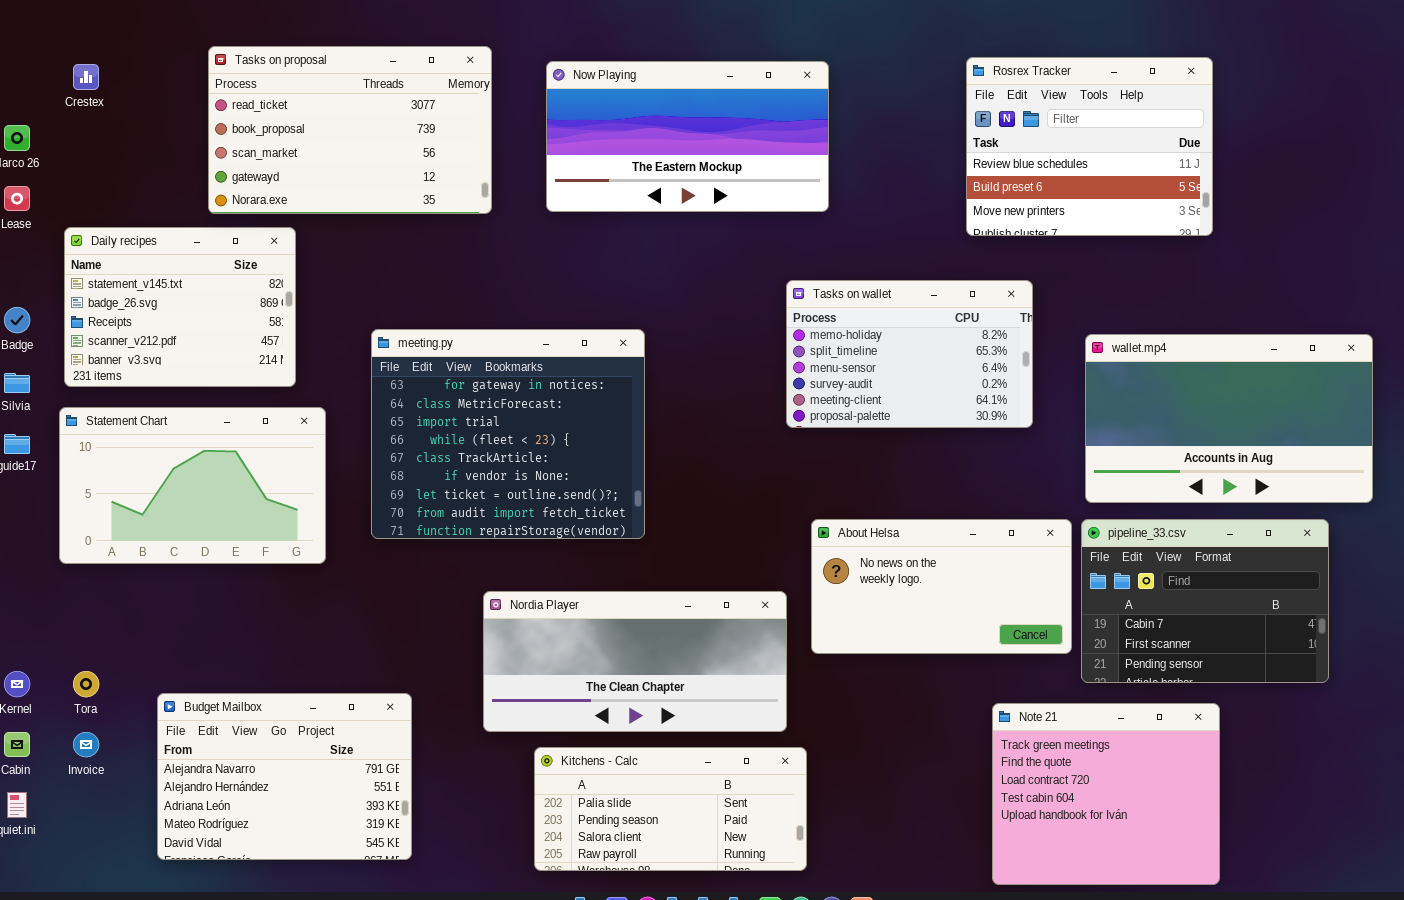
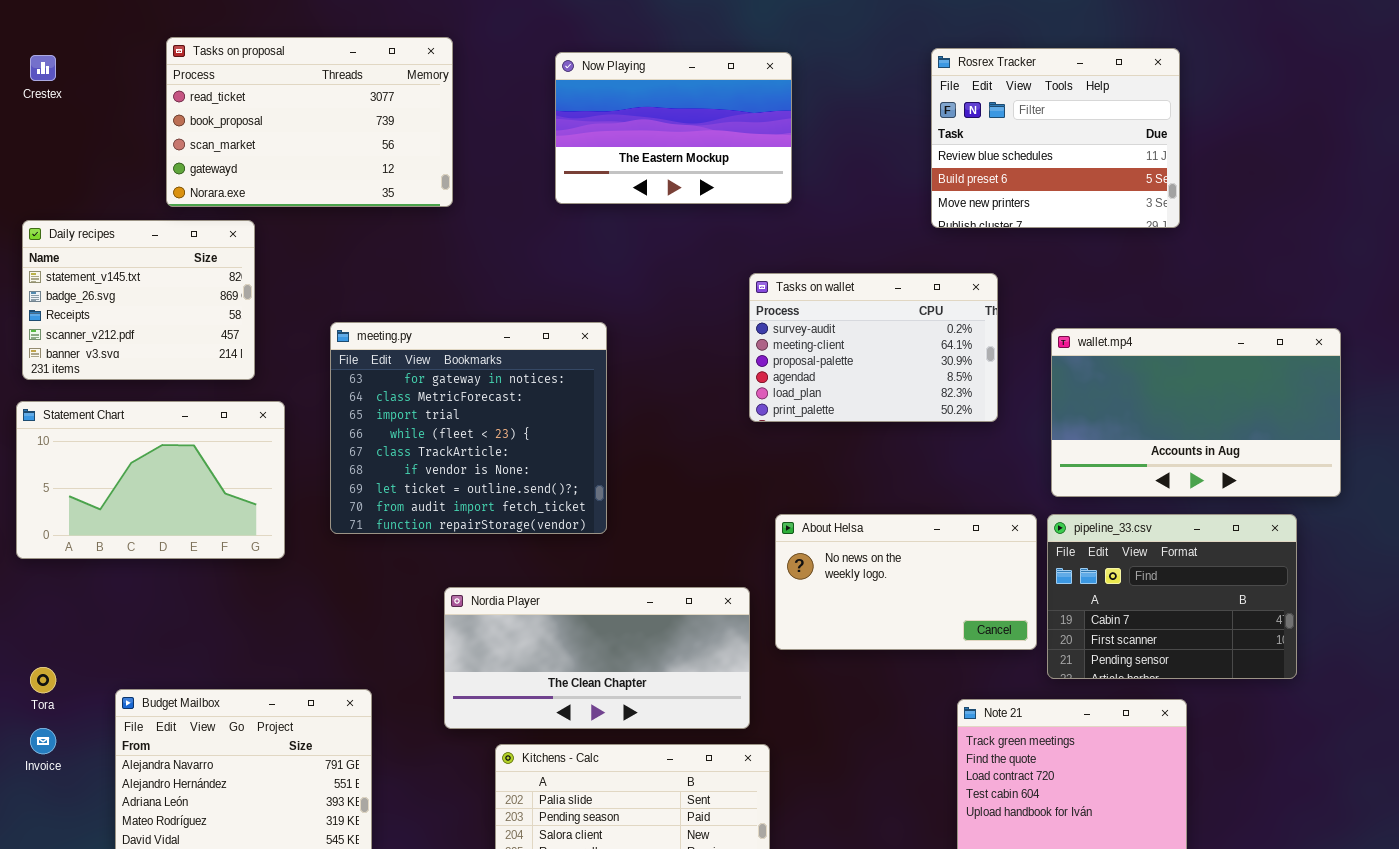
Now Playing: [546,61,829,212] -> [555,52,792,204], resized
Tasks on wallet: [786,280,1033,428] -> [749,273,998,422], scrolled down 3 rows

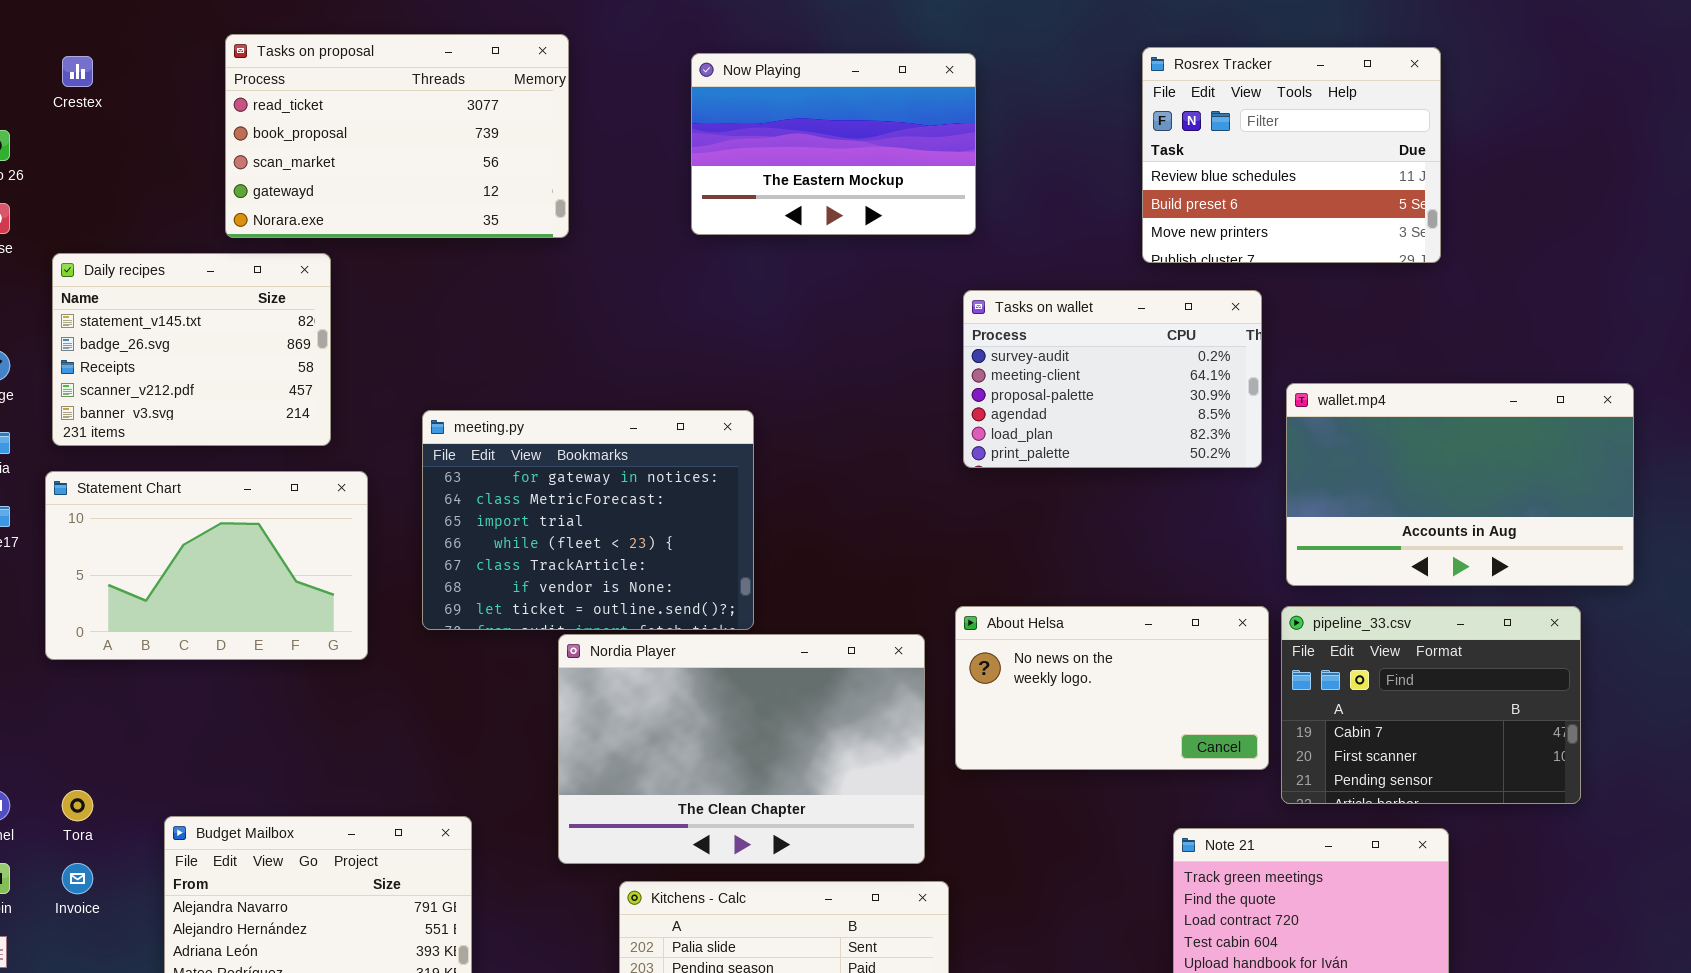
Tasks on wallet: [749,273,998,422] -> [963,290,1262,468], moved
meeting.py: [330,322,607,534] -> [422,410,754,630], resized
Nordia Player: [444,587,750,729] -> [558,634,925,864], resized

